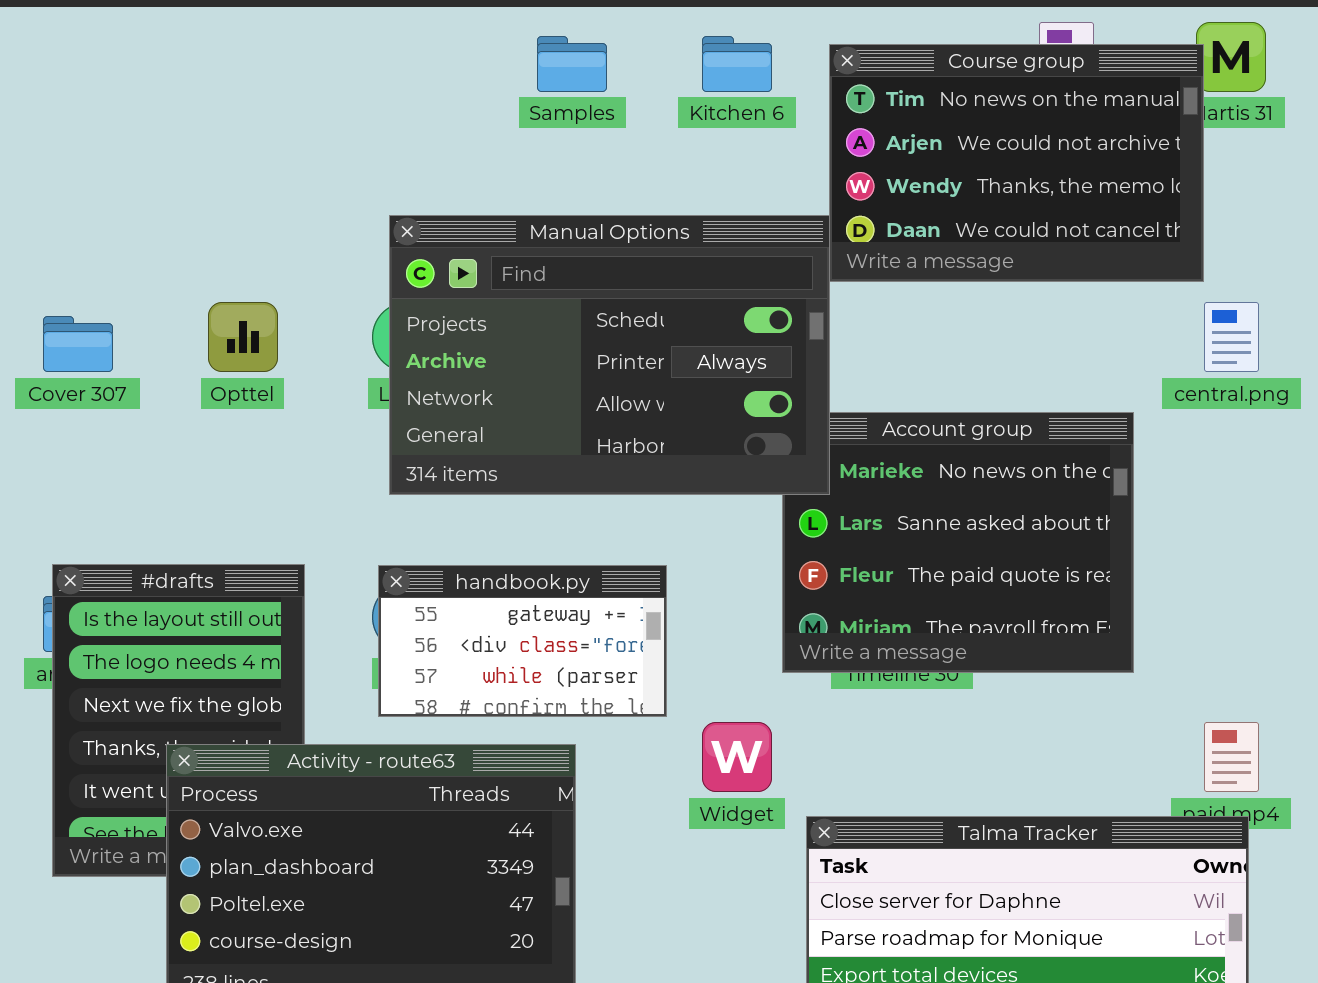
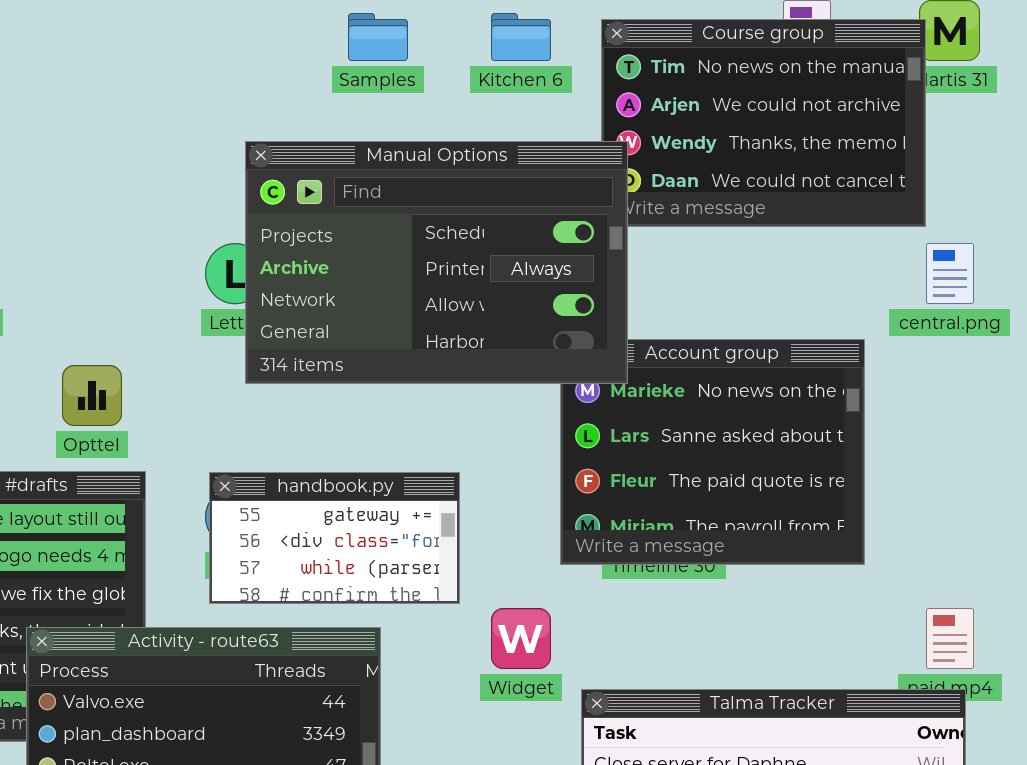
Manual Options: [389,215,830,495] -> [245,141,628,384], moved
Opttel: [208,302,278,372] -> [62,365,122,426], moved

